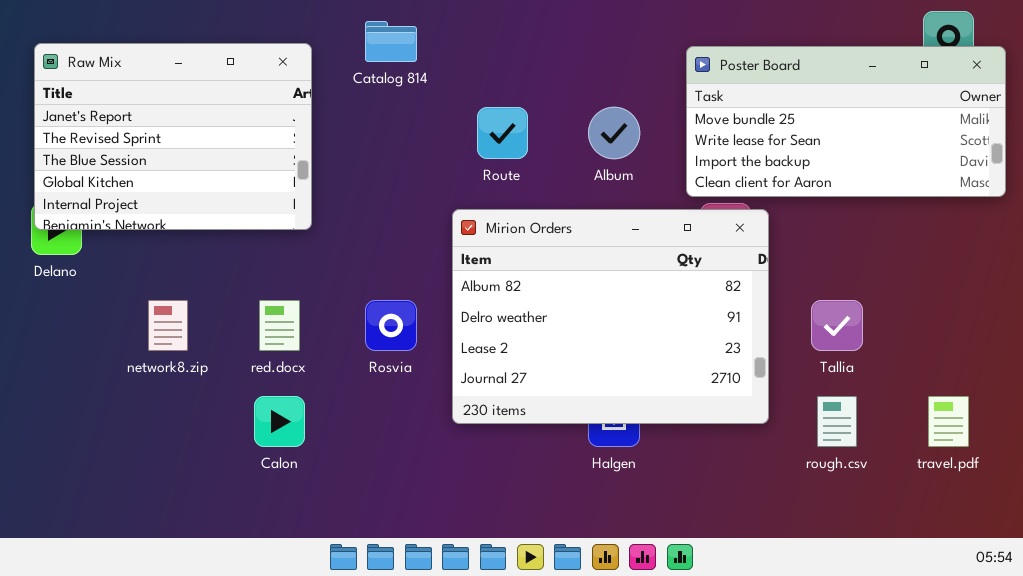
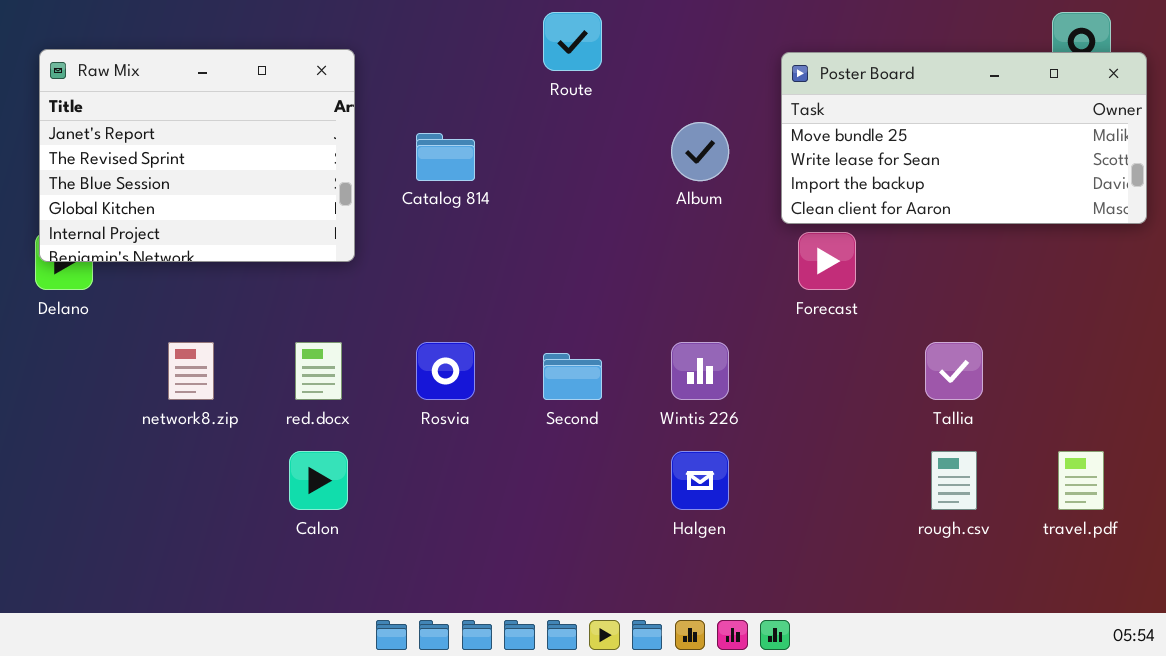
Catalog 814: [365,21,417,62] -> [416,133,475,181], moved
Route: [477,107,528,159] -> [543,12,602,71], moved
Mirion Orders: [452,209,769,424] -> none, closed

